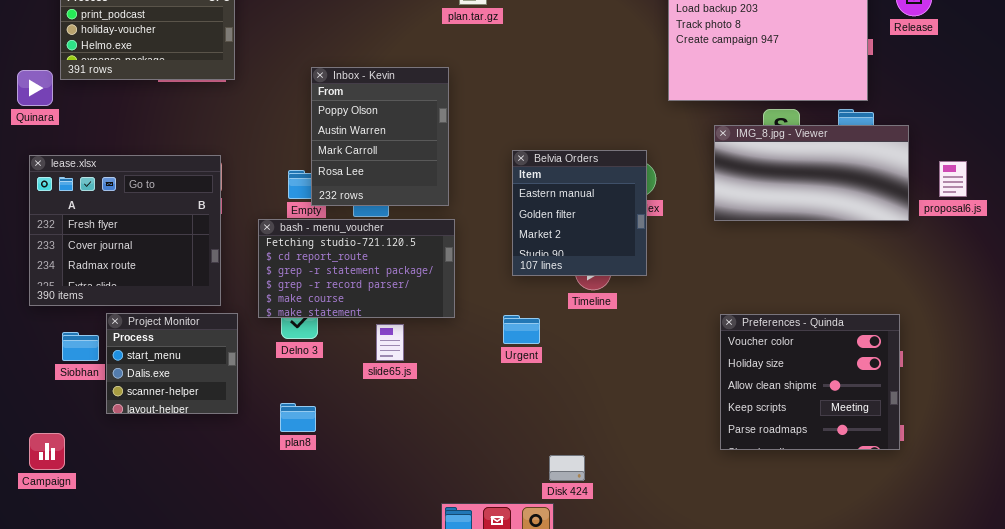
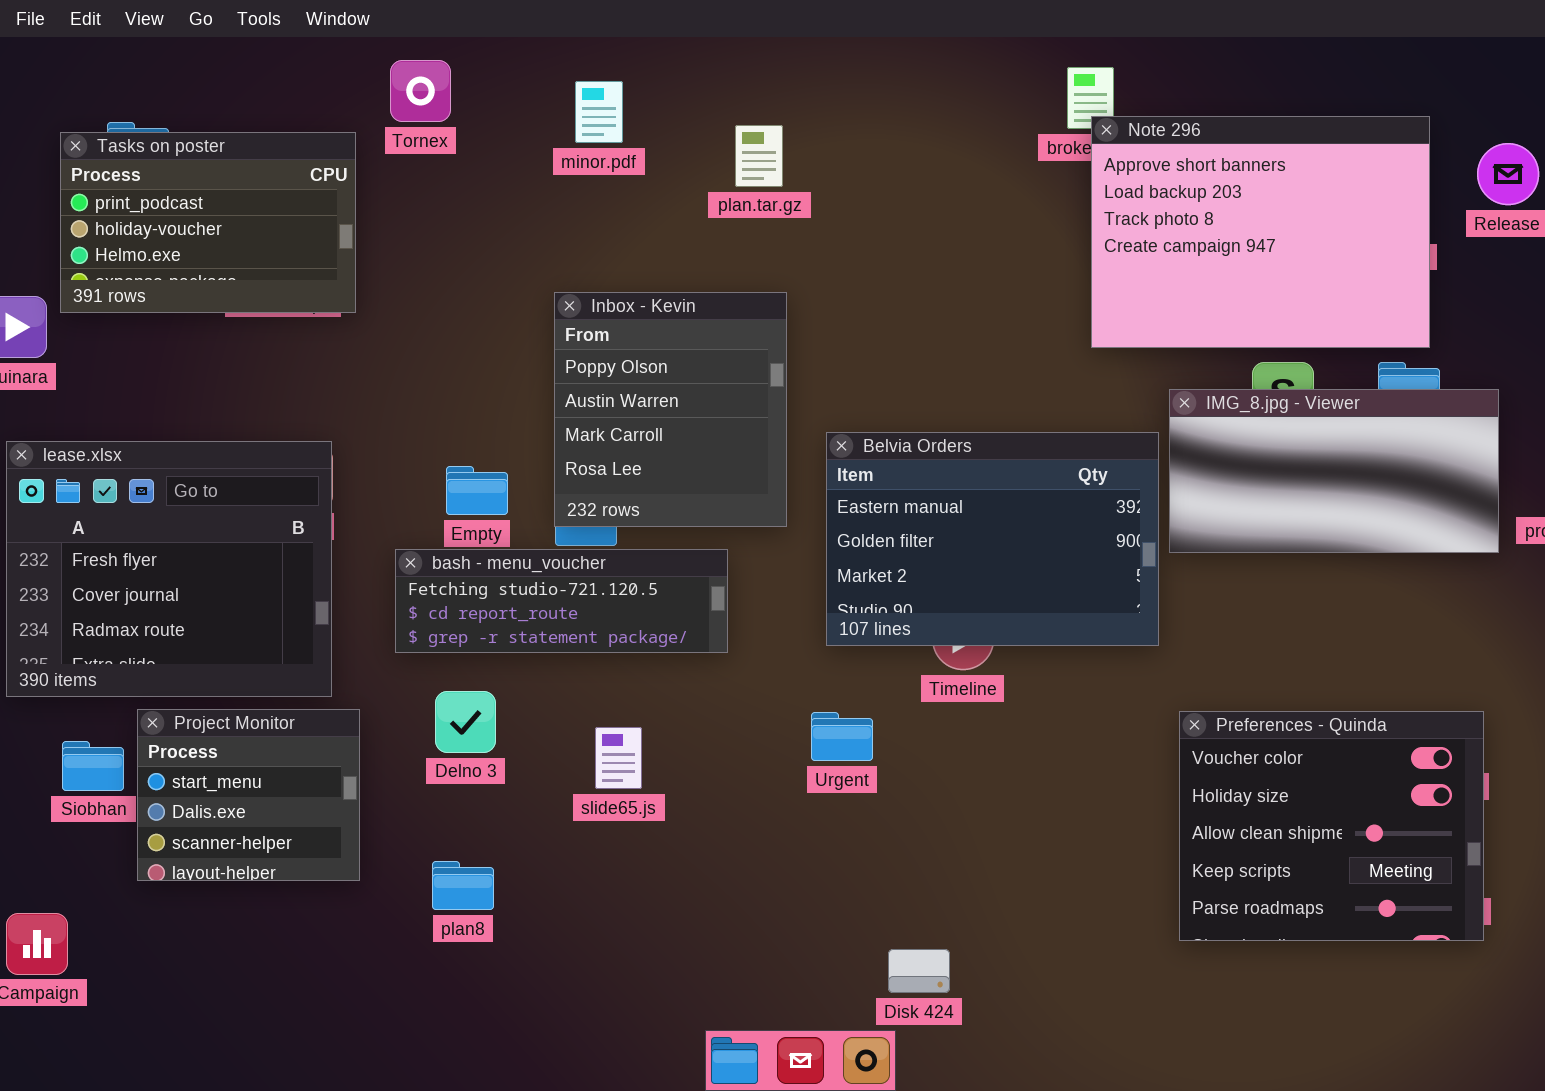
Inbox - Kevin: [311,67,449,206] -> [554,292,787,527], moved
Belvia Orders: [512,150,647,276] -> [826,432,1159,646], resized
bash - menu_voucher: [258,219,455,318] -> [395,549,728,653], resized

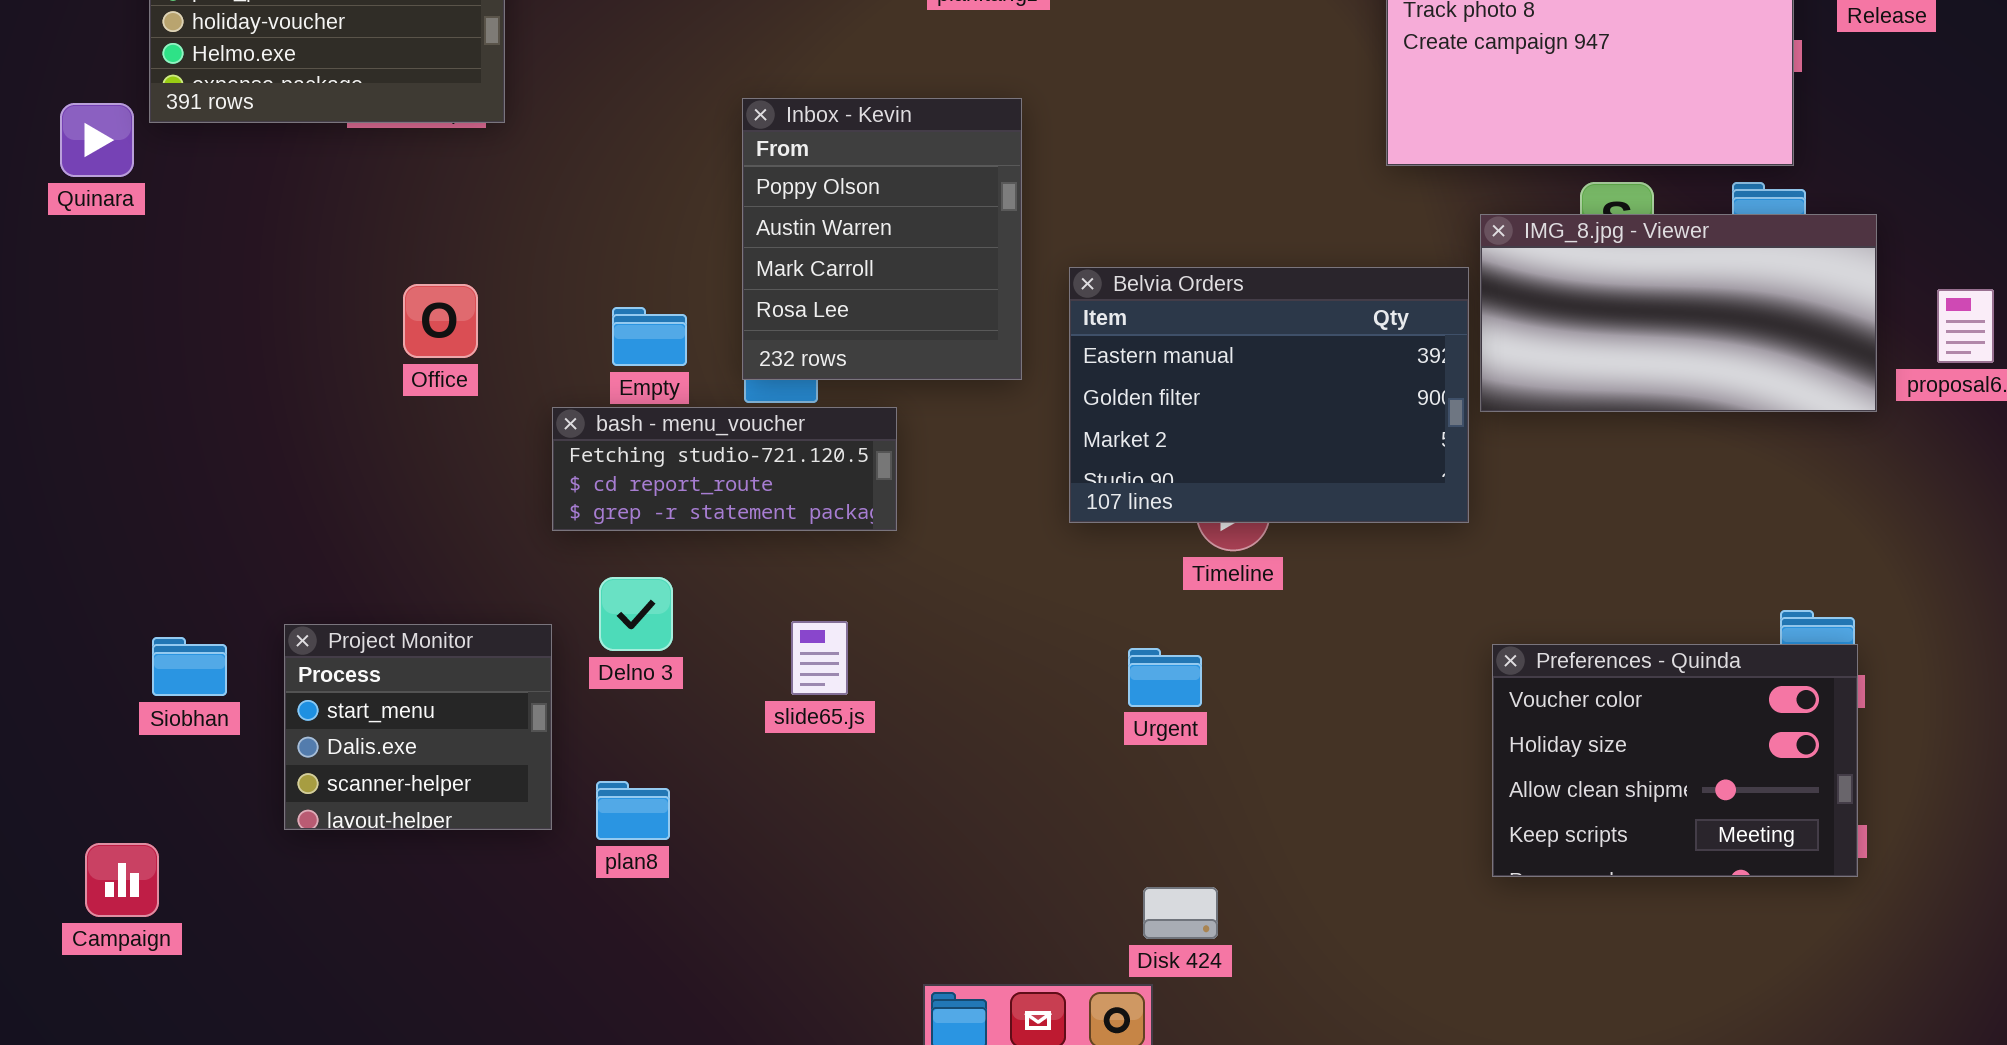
lease.xlsx: [6,441,332,697] -> none, closed
bash - menu_voucher: [395,549,728,653] -> [552,407,897,531], resized
Project Monitor: [137,709,360,881] -> [284,624,552,830], moved
Preferences - Quinda: [1179,711,1484,941] -> [1492,644,1858,877], resized
Urgent: [811,712,873,761] -> [1128,648,1202,707], moved

